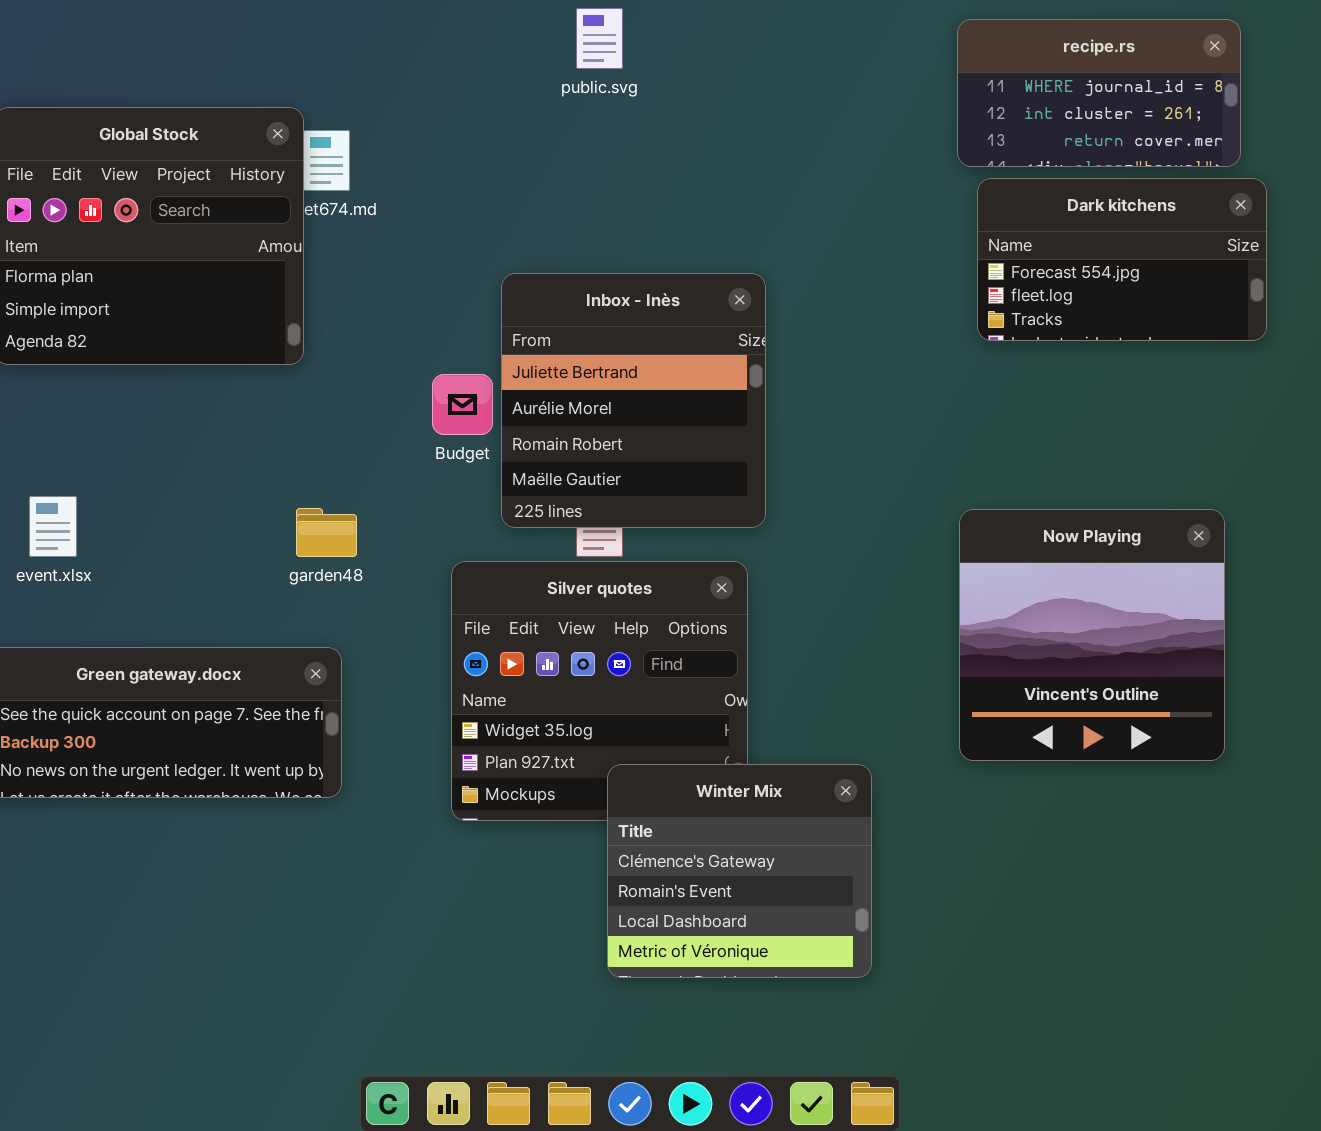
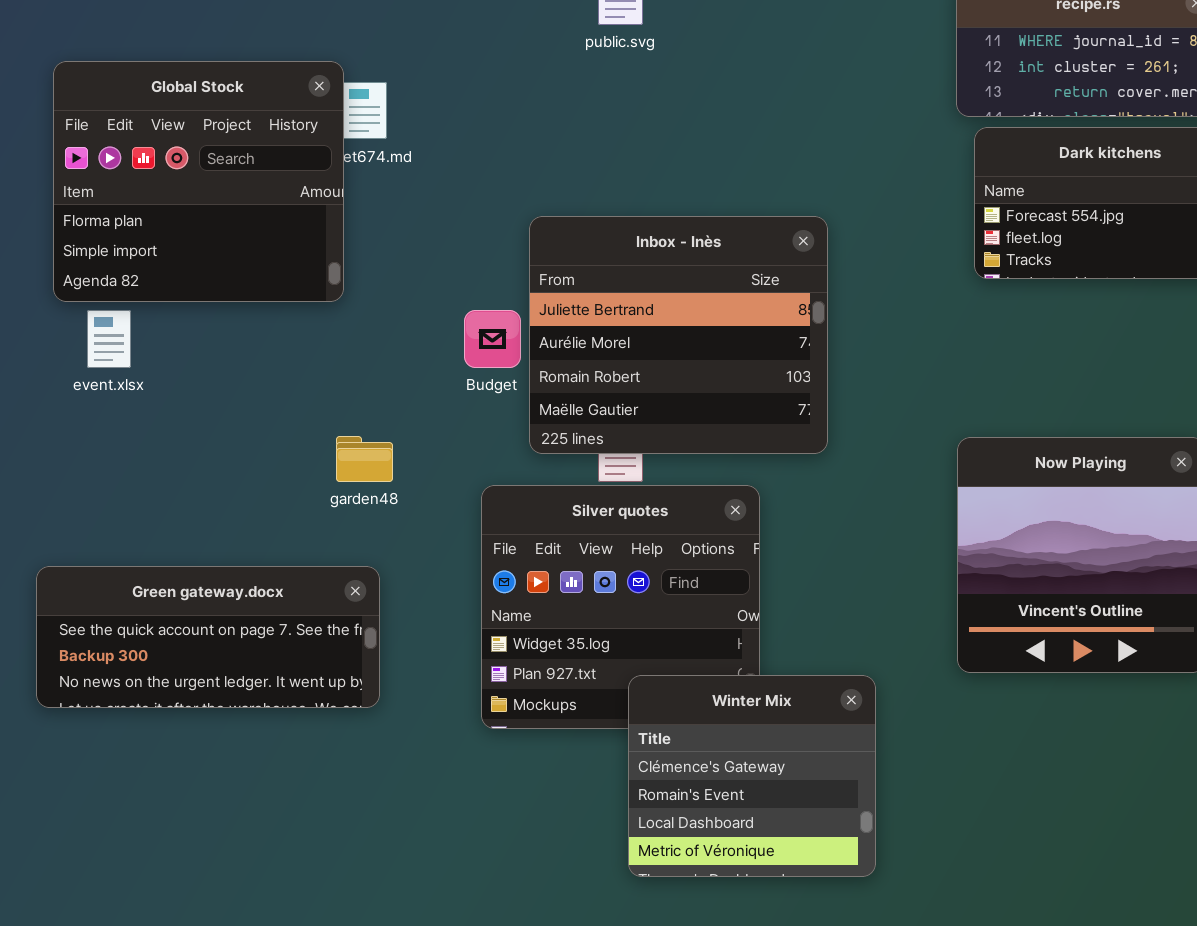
Inbox - Inès: [501,273,766,528] -> [529,216,828,454], resized
event.xlsx: [29,496,77,557] -> [87,310,131,368], moved

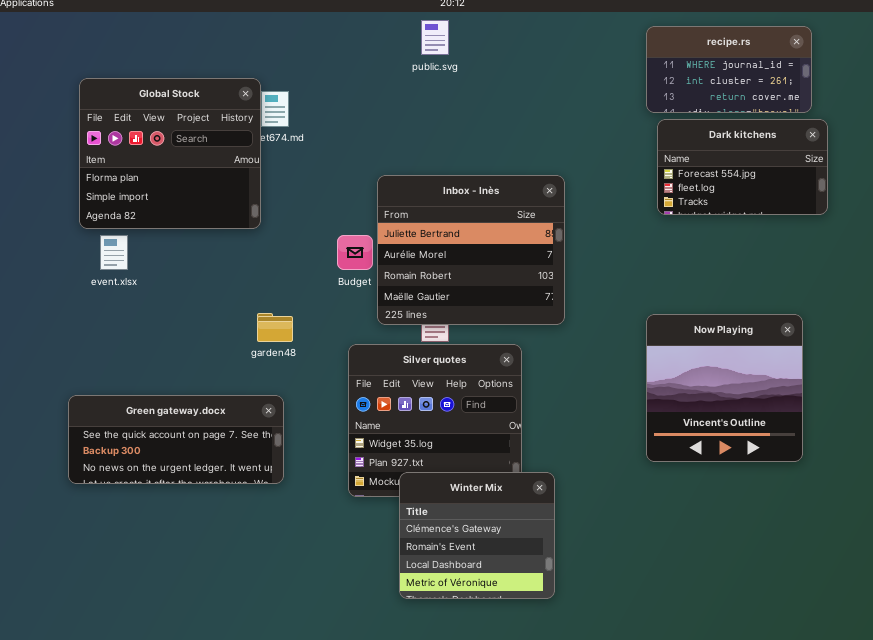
Winter Mix: [628,675,876,877] -> [399,472,555,599], moved

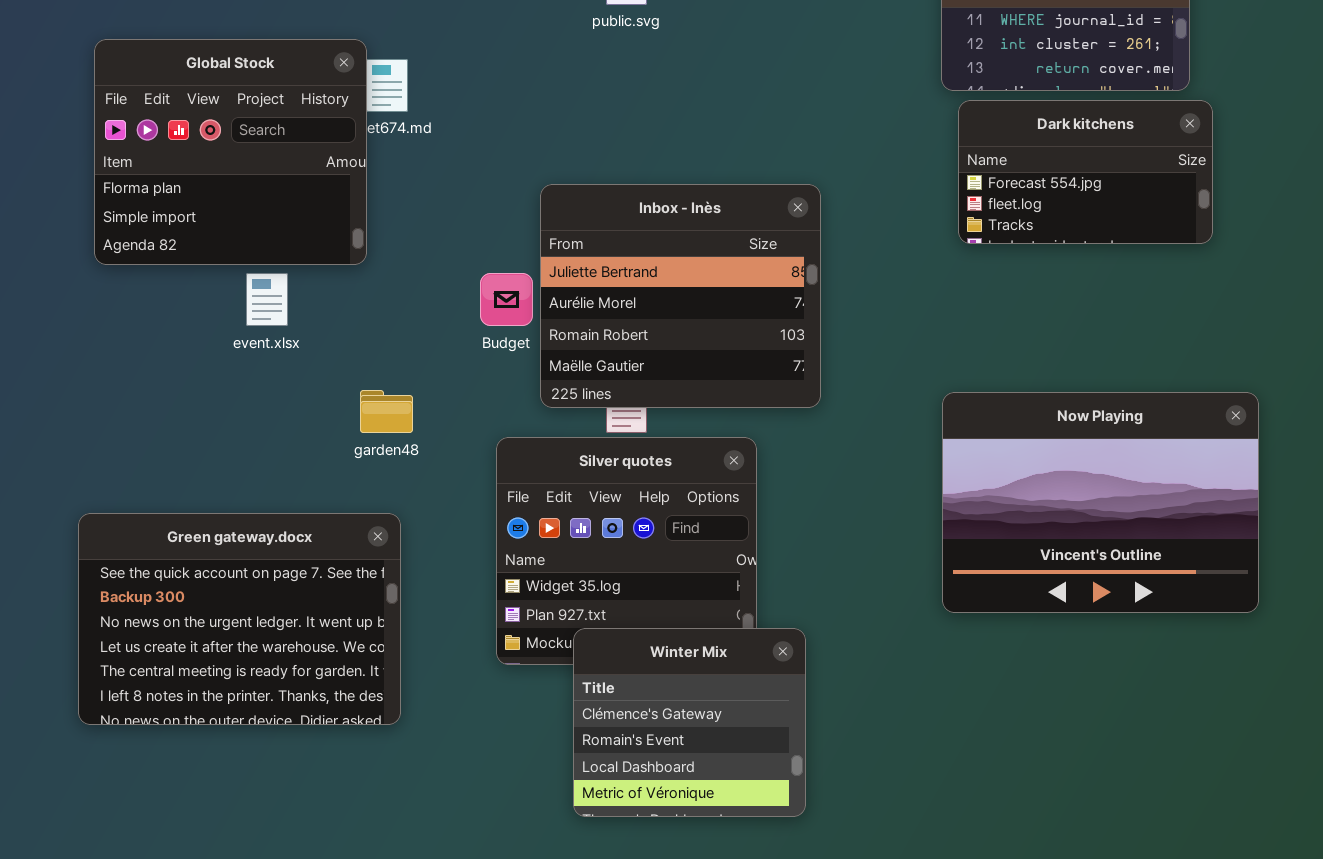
event.xlsx: [100,235,128,270] -> [246,273,288,326], moved
Now Playing: [646,314,803,462] -> [942,392,1259,613], resized
Green gateway.docx: [68,395,284,484] -> [78,513,401,725], resized

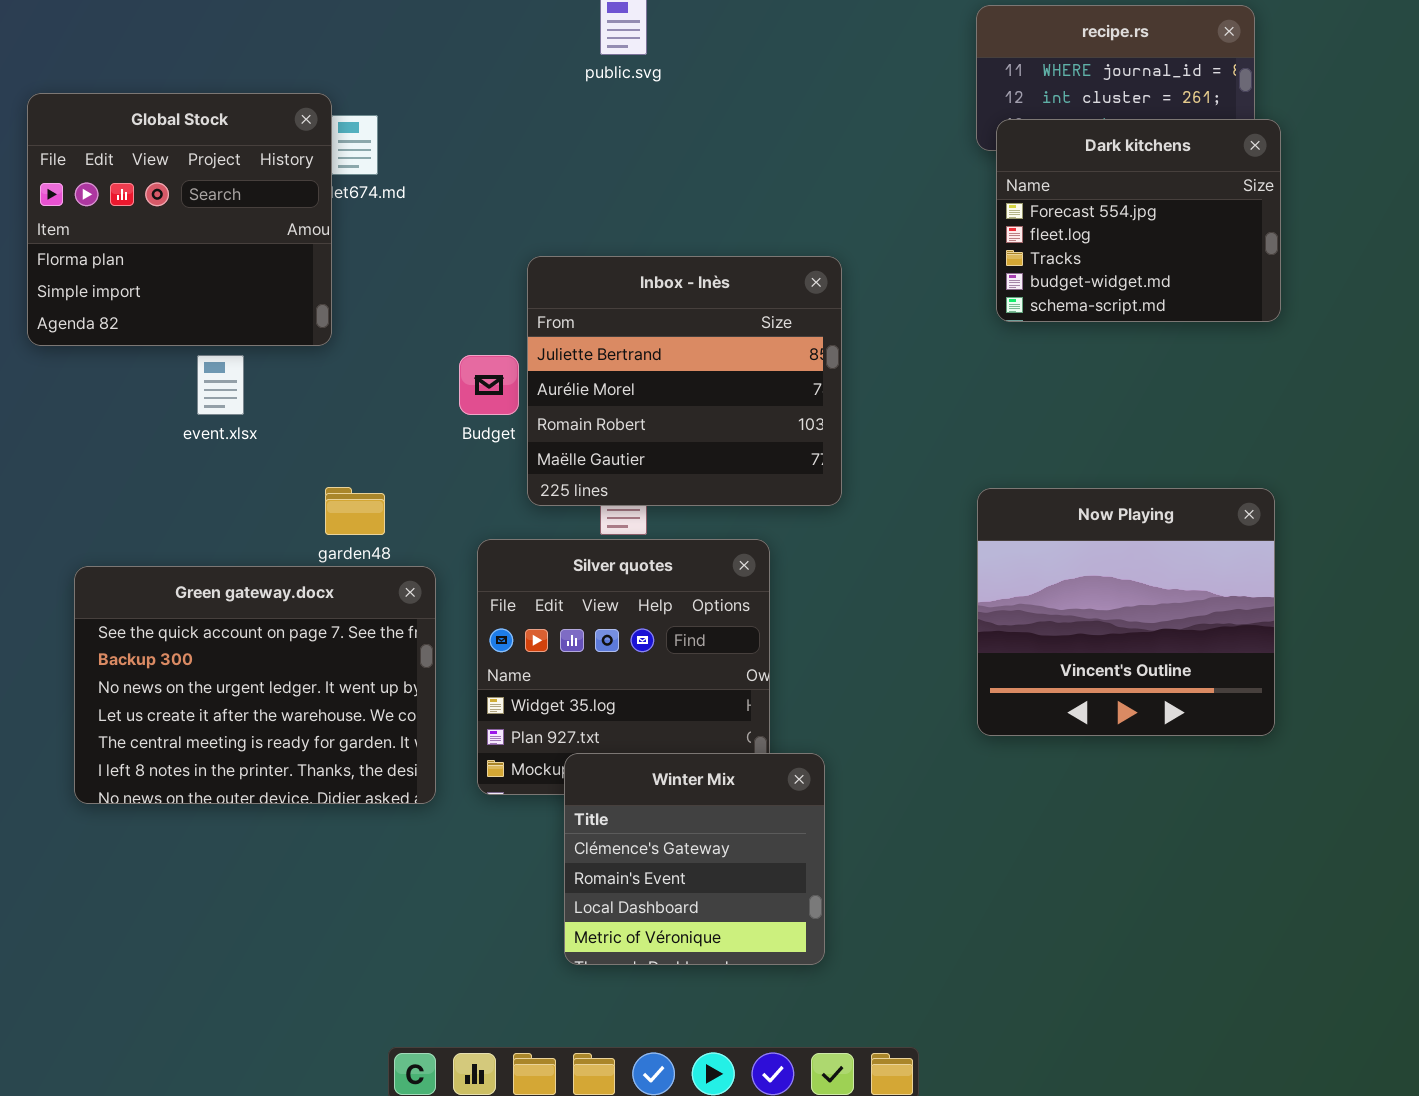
Dark kitchens: [958,100,1213,244] -> [996,119,1281,322], resized
Now Playing: [942,392,1259,613] -> [977,488,1275,736], resized
Green gateway.docx: [78,513,401,725] -> [74,566,436,804], moved

